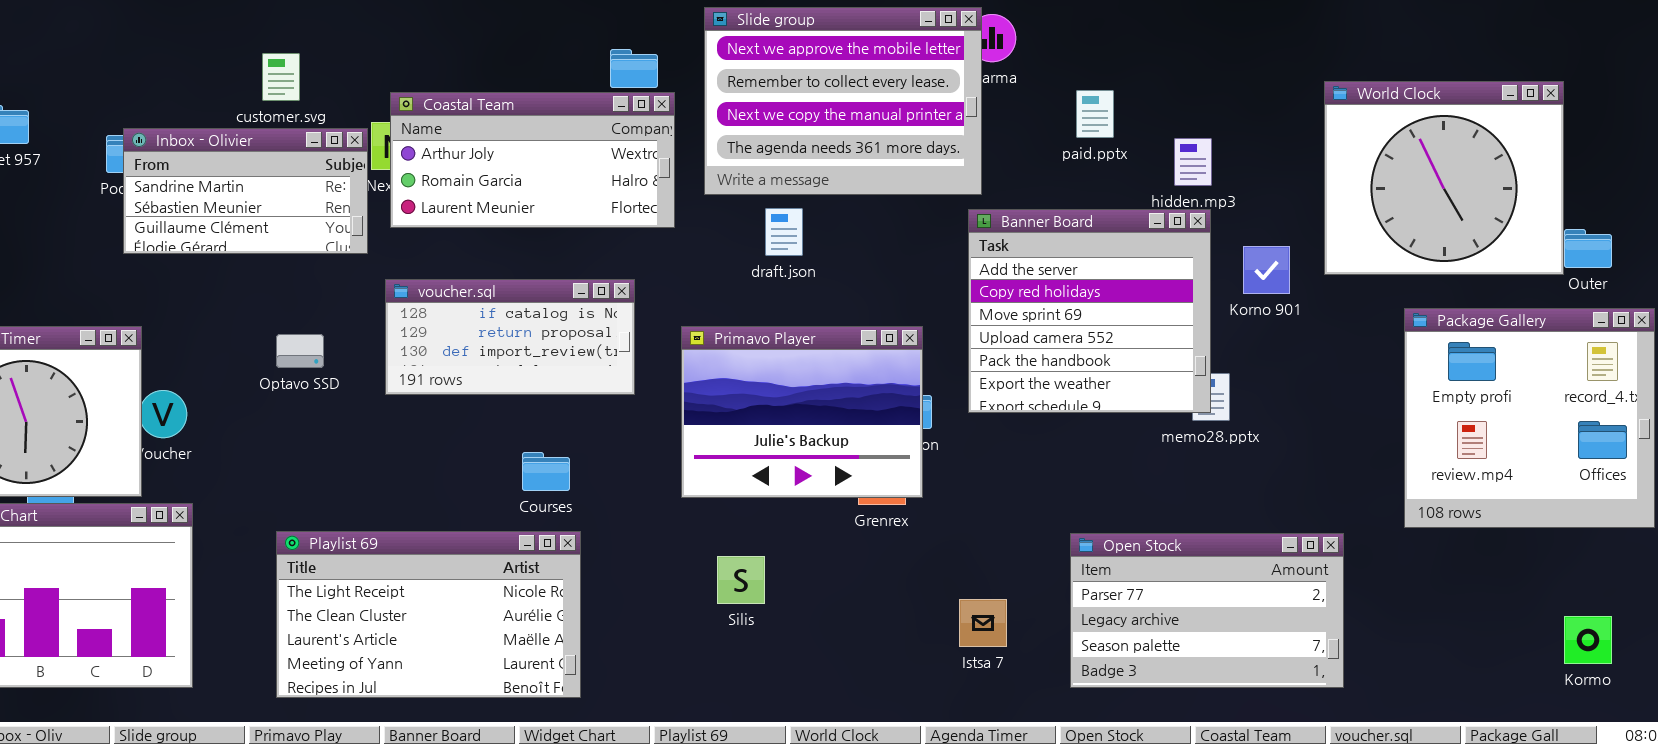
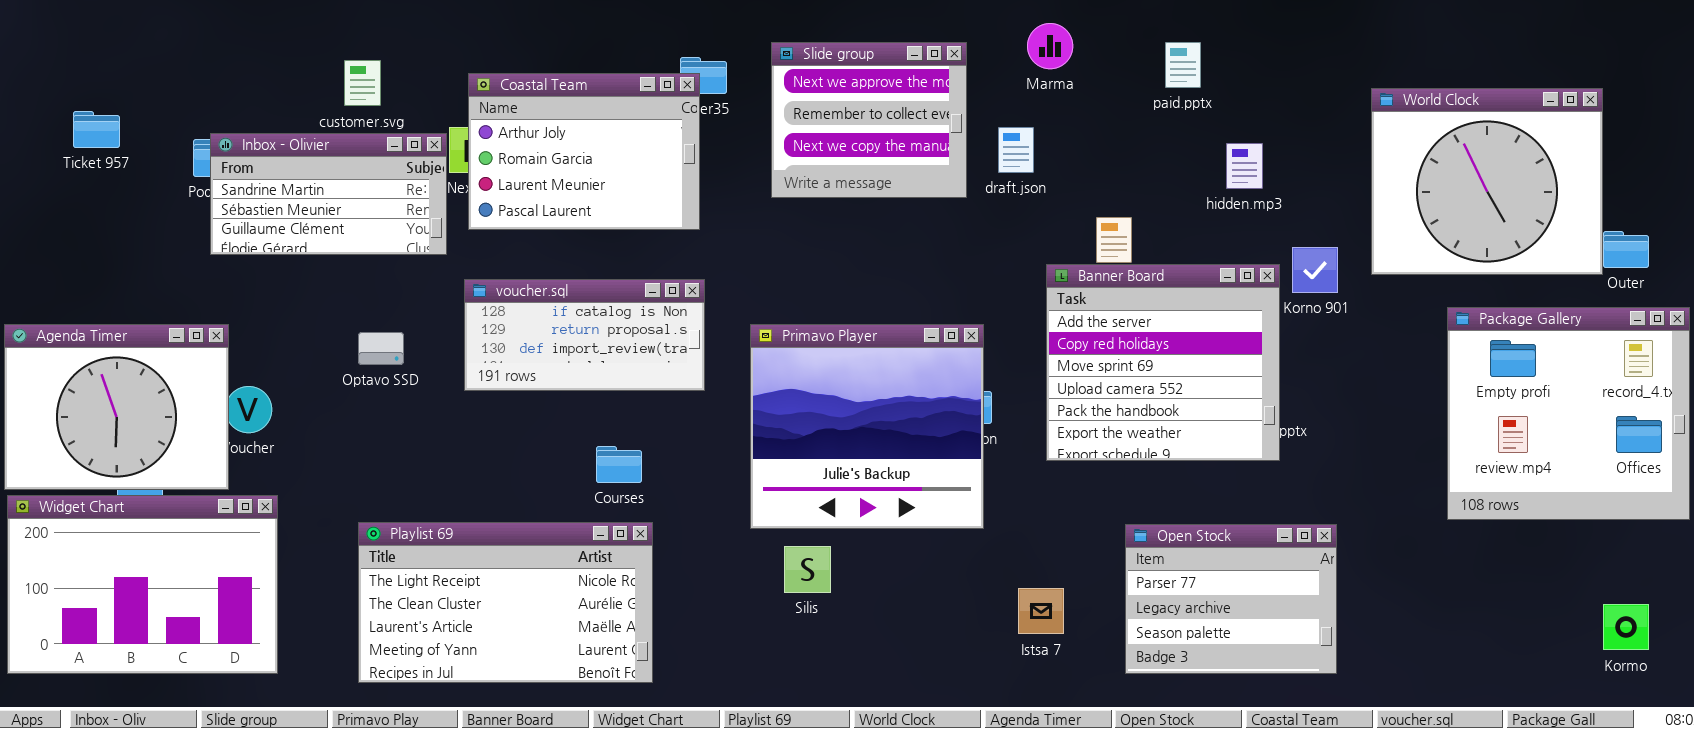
Slide group: [704,7,982,195] -> [771,42,967,198], resized
paid.pptx: [1076,90,1114,138] -> [1165,42,1201,88], moved
Coastal Team: [390,92,675,228] -> [468,73,700,230], resized
draft.json: [765,208,803,256] -> [998,127,1034,173], moved
Banner Board: [968,209,1211,413] -> [1046,264,1280,461], moved
Primavo Player: [681,326,923,498] -> [750,324,984,529], resized
Open Stock: [1070,533,1344,688] -> [1125,524,1337,674], resized

